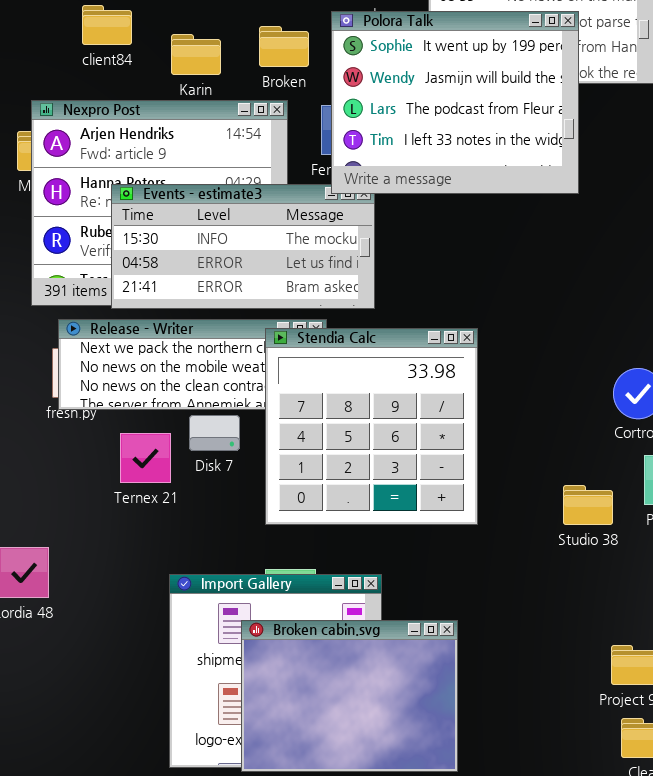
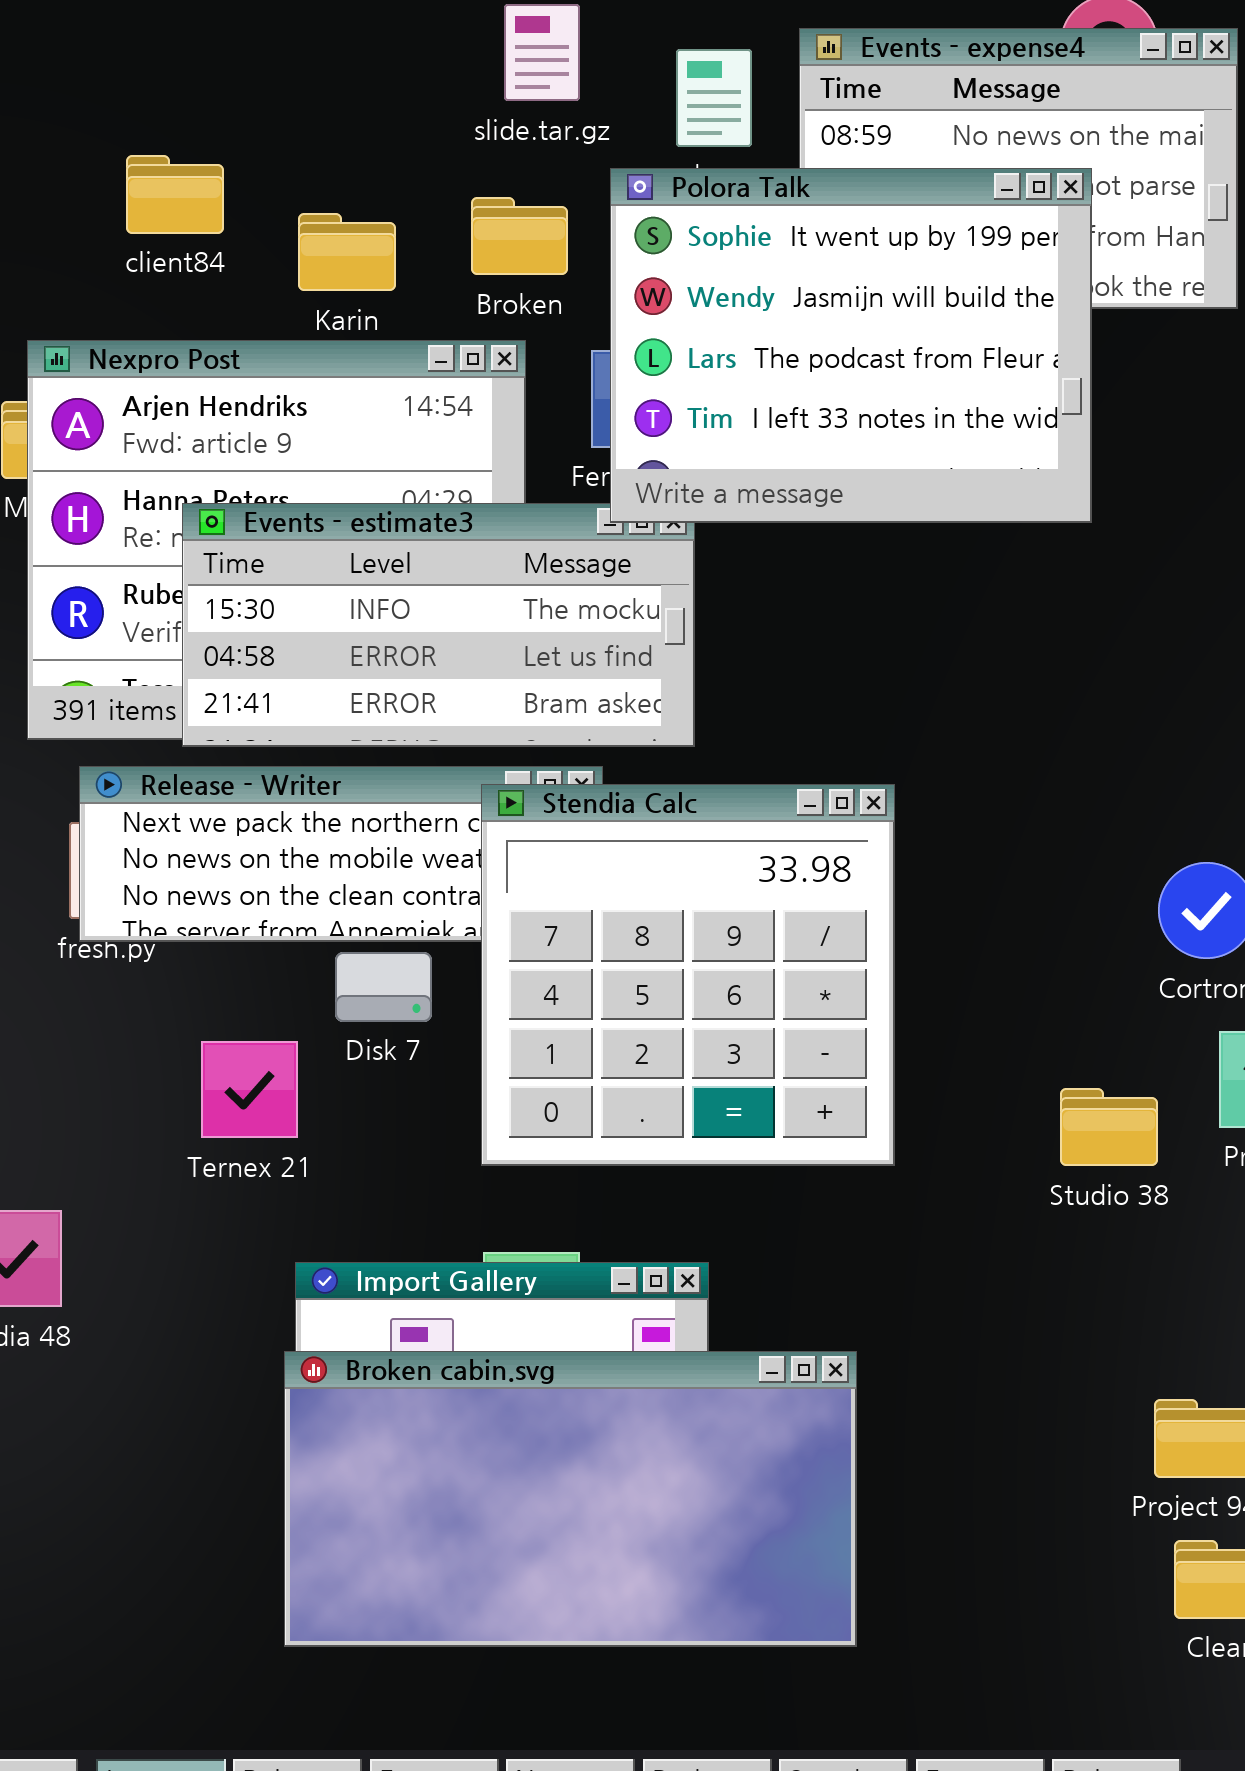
Ternex 21: [120,433,171,483] -> [201,1041,298,1138], moved
Broken cabin.svg: [241,620,458,772] -> [284,1351,857,1647], resized

